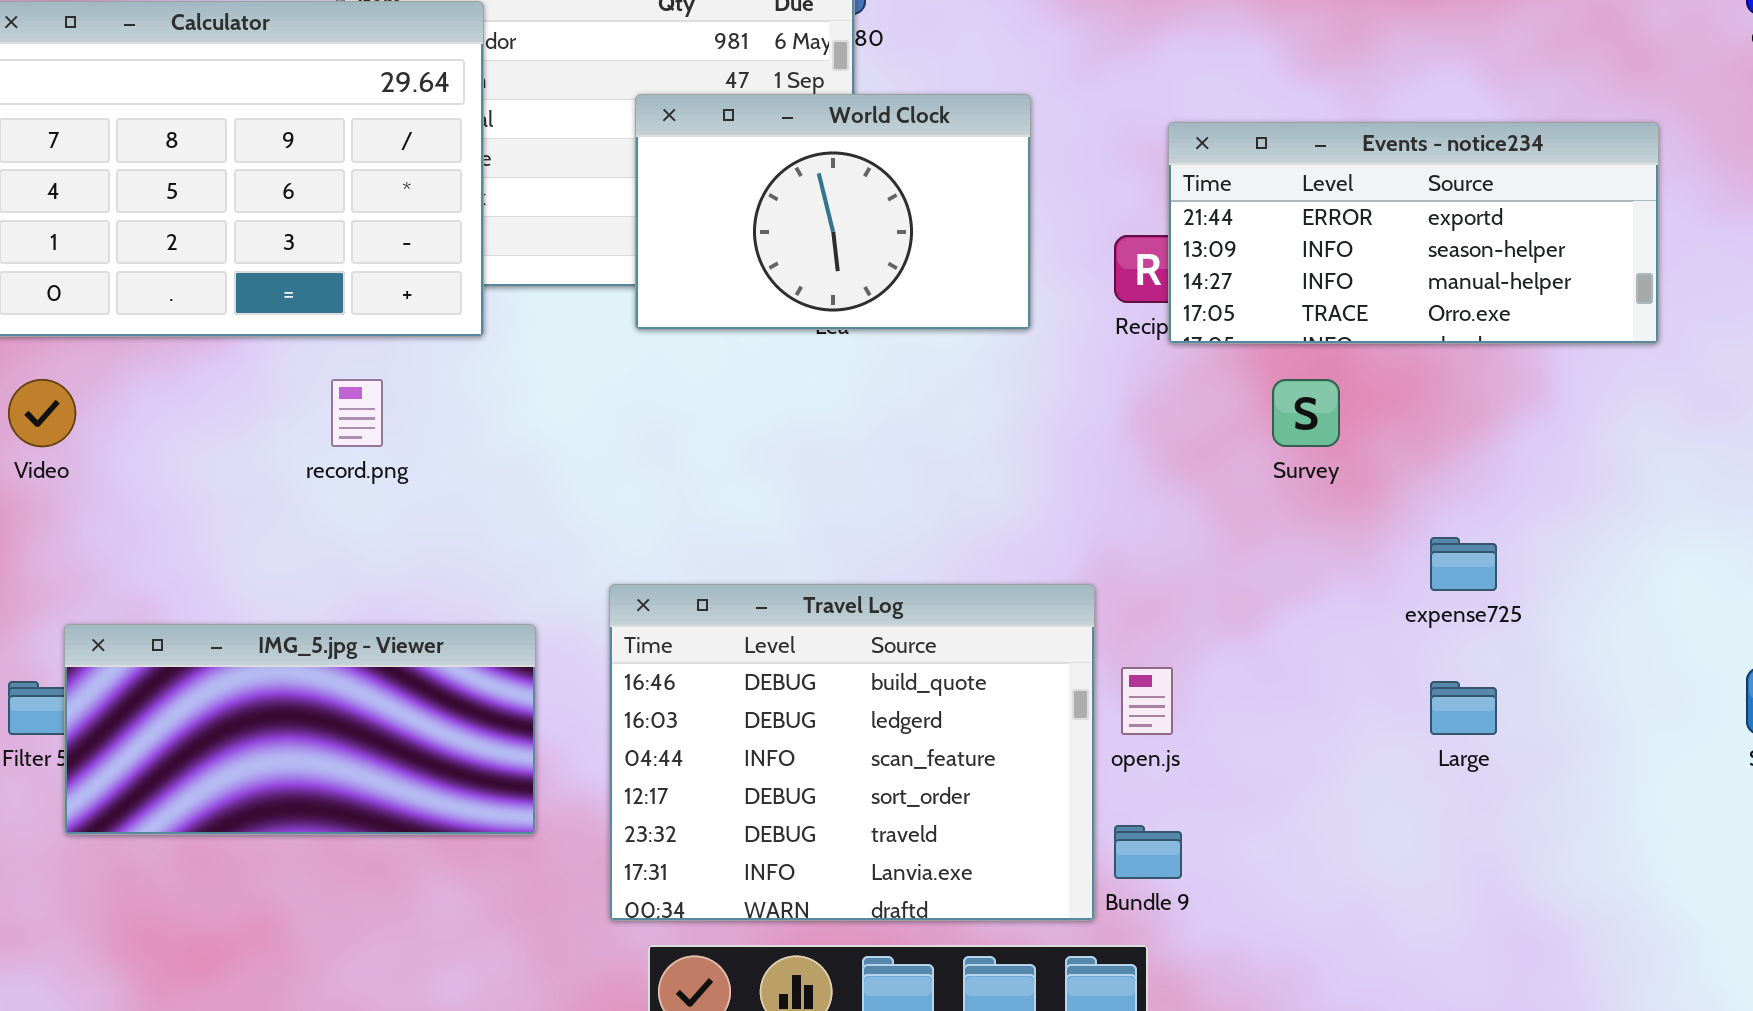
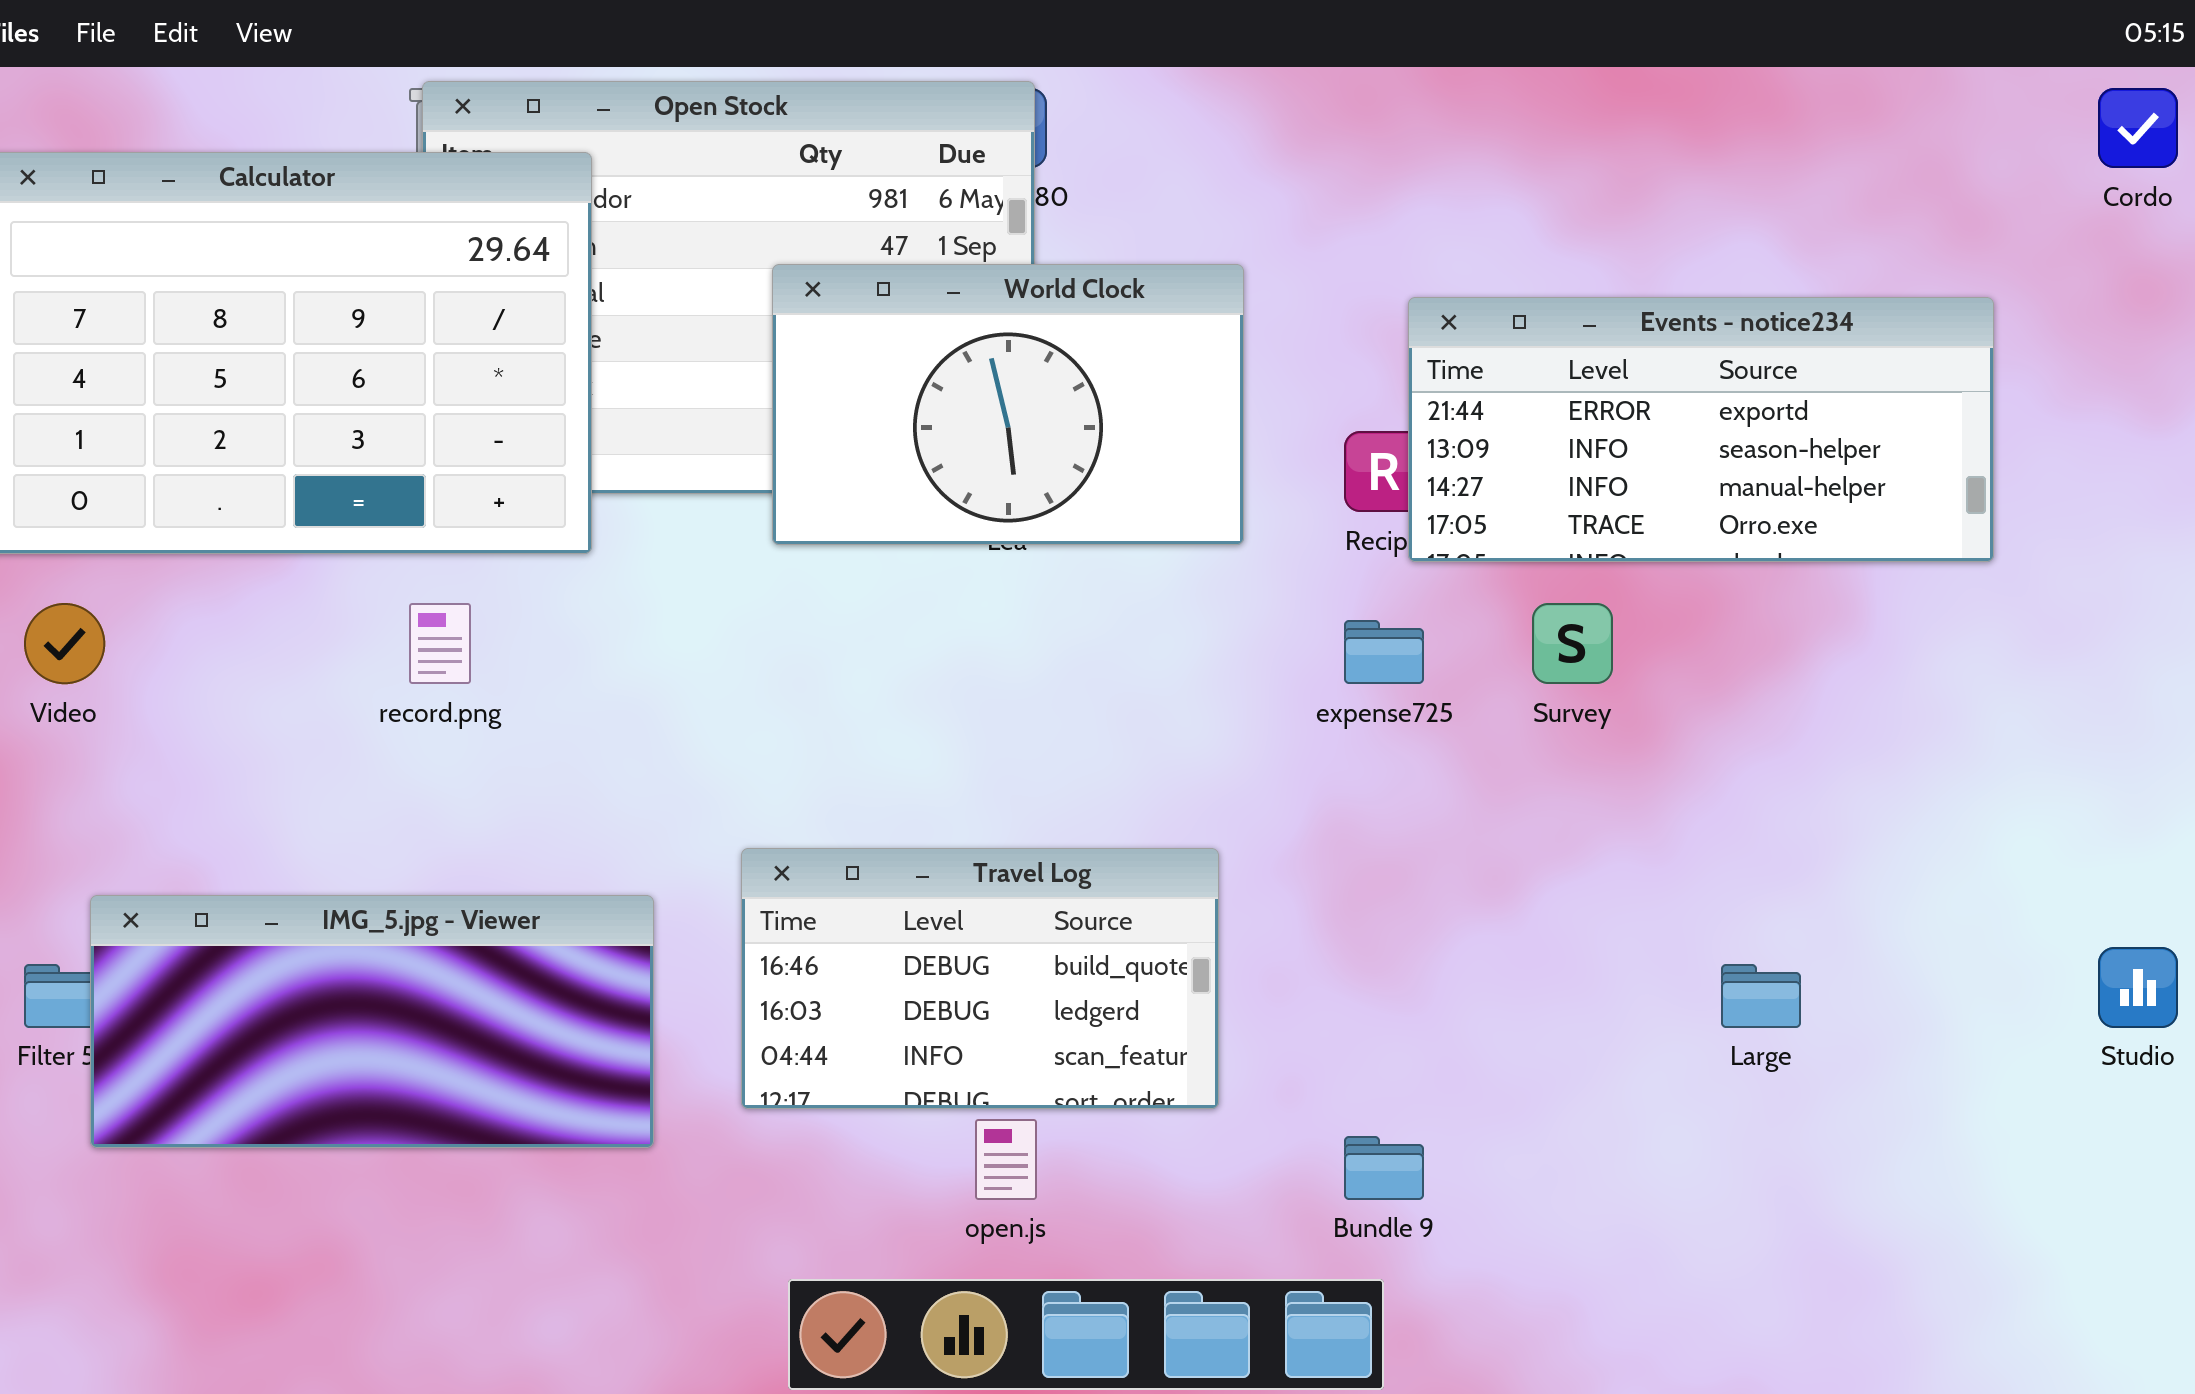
expense725: [1430,537,1497,591] -> [1344,620,1424,684], moved
Travel Log: [609,584,1095,921] -> [741,848,1219,1109], resized
open.js: [1121,667,1173,735] -> [975,1119,1037,1200], moved

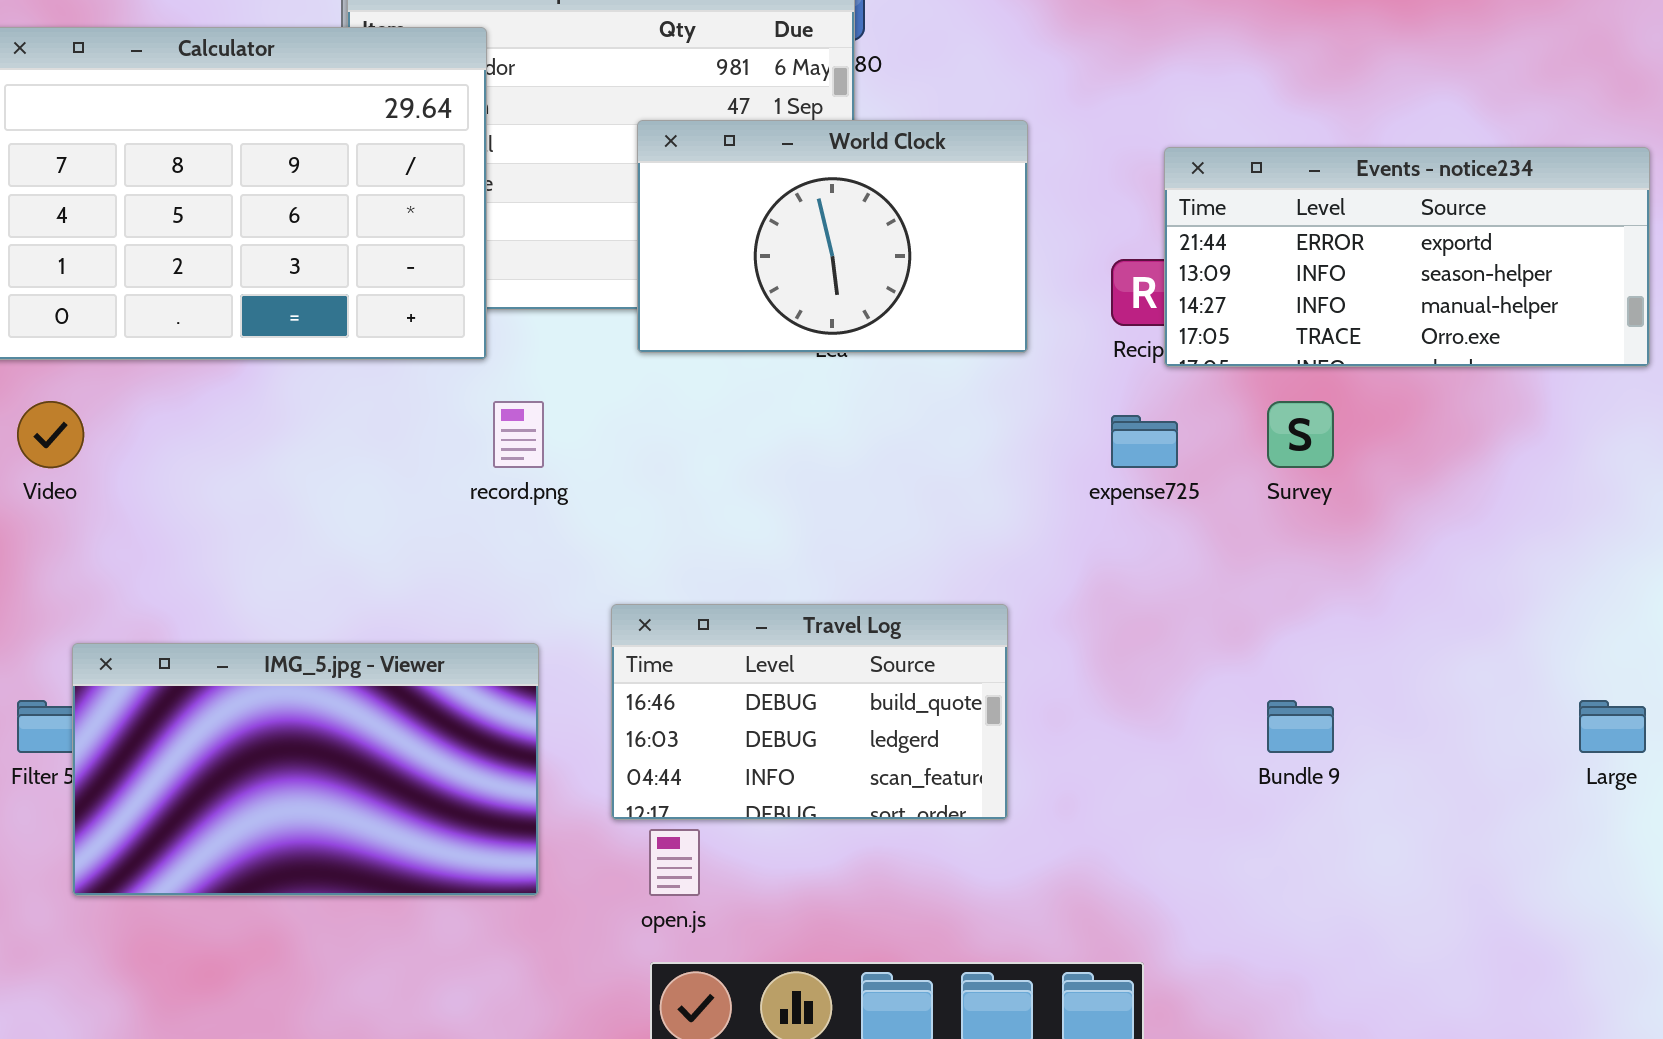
record.png: [409,603,471,684] -> [493,401,544,468], moved
IMG_5.jpg - Viewer: [90,895,654,1148] -> [72,643,539,896], resized
Large: [1721,964,1801,1028] -> [1579,700,1646,753], moved
open.js: [975,1119,1037,1200] -> [649,829,700,896], moved
Bundle 9: [1344,1136,1424,1200] -> [1267,700,1334,753], moved

